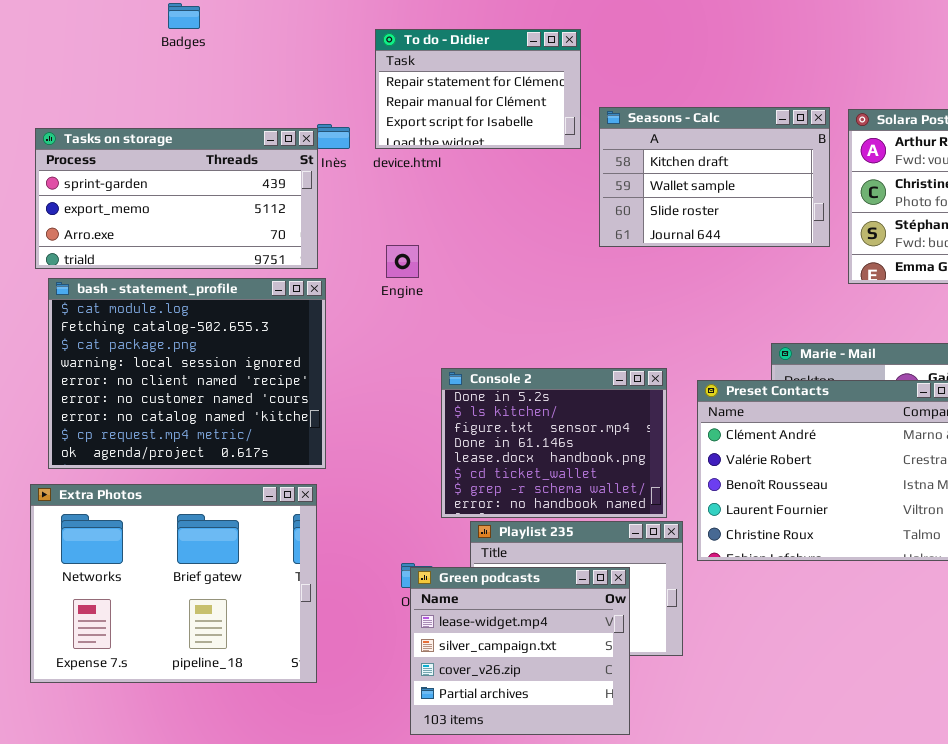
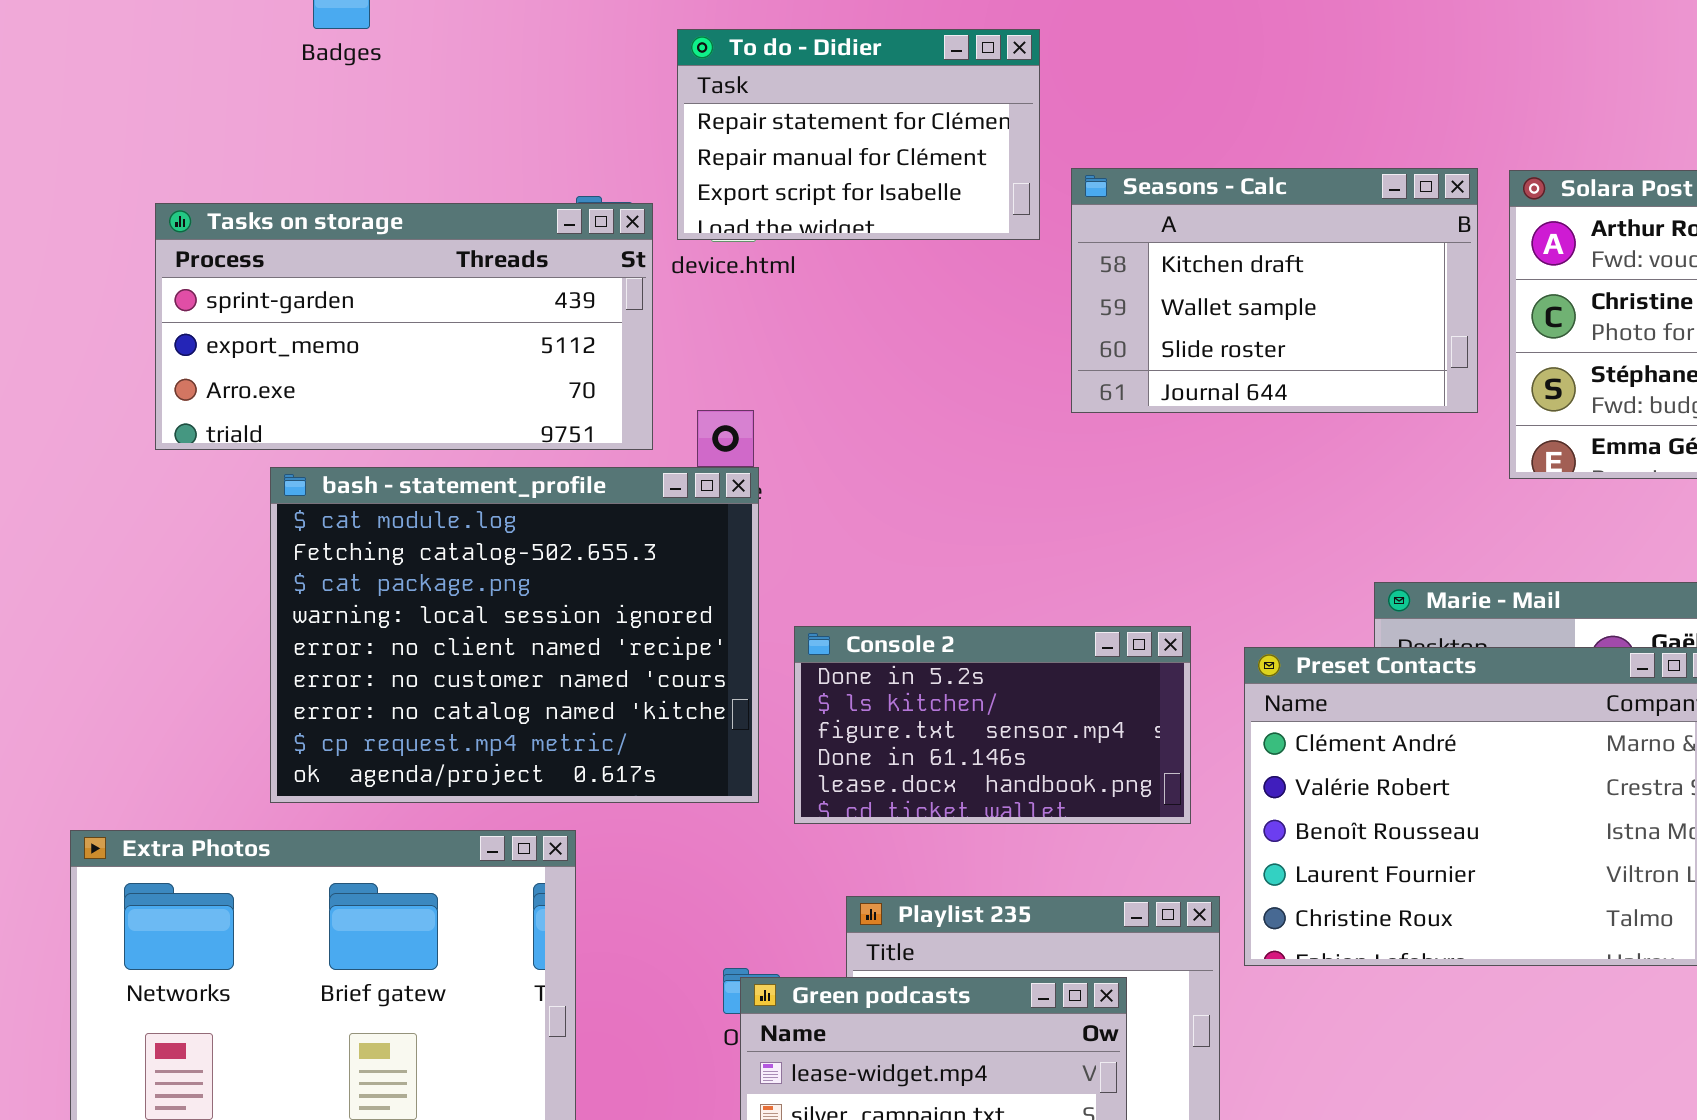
Tasks on storage: [35,128,318,269] -> [155,203,653,450], moved
bash - statement_profile: [48,278,326,469] -> [270,467,759,803], moved
Console 2: [441,368,667,518] -> [794,626,1191,824], resized

